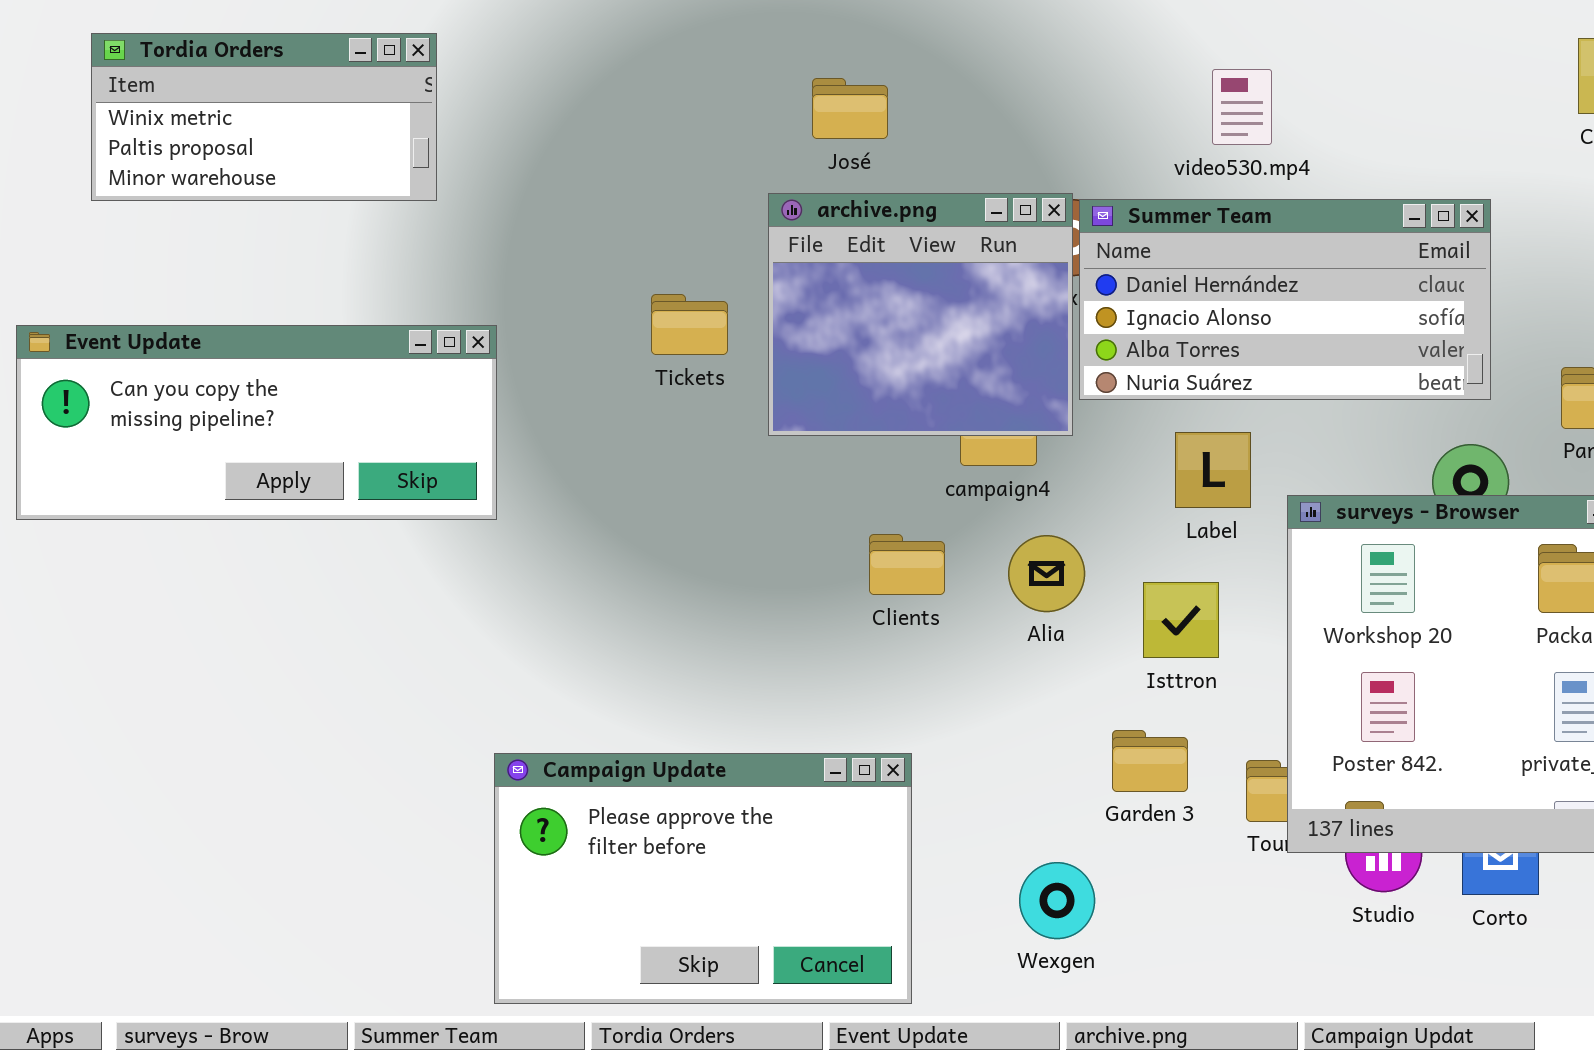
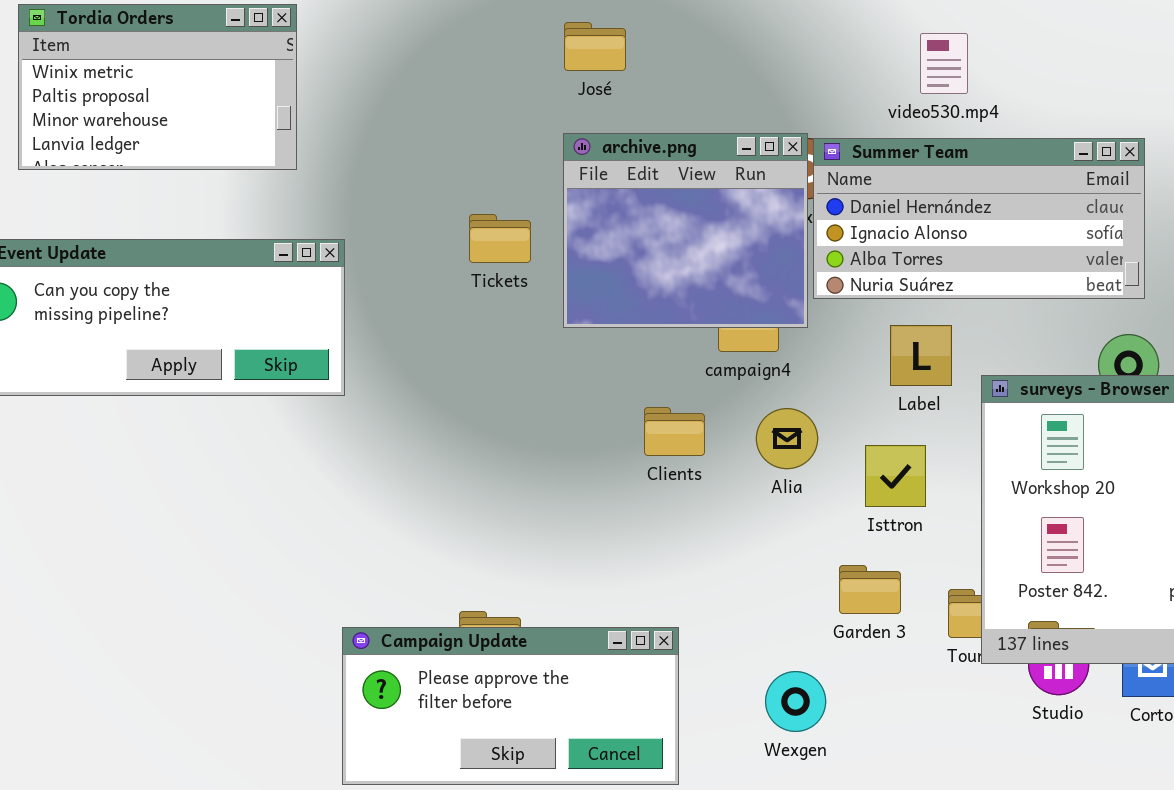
Tordia Orders: [91,33,437,201] -> [18,4,297,170], resized
José: [812,78,888,139] -> [564,22,626,71], moved
Campaign Update: [494,753,912,1004] -> [342,627,679,785], resized

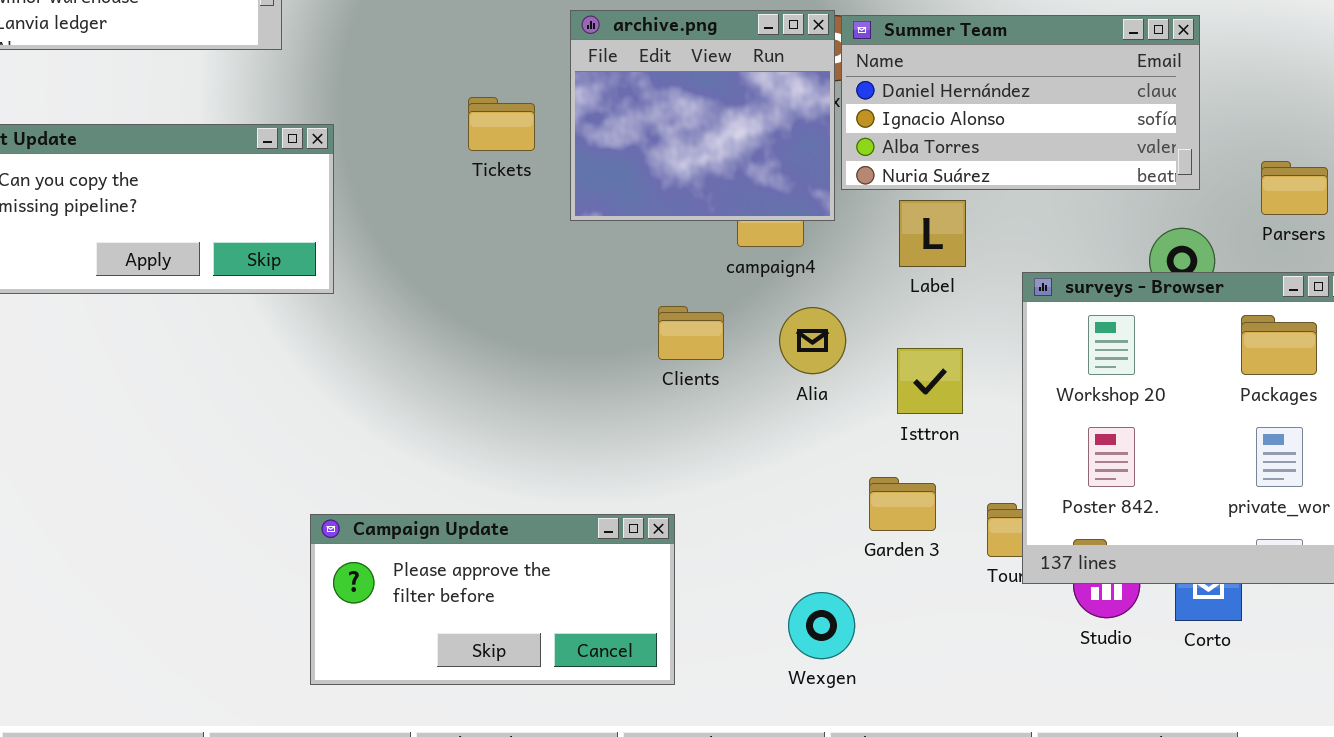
Label: [890,325,952,386] -> [899,200,966,267], moved
Campaign Update: [342,627,679,785] -> [310,514,675,685], moved

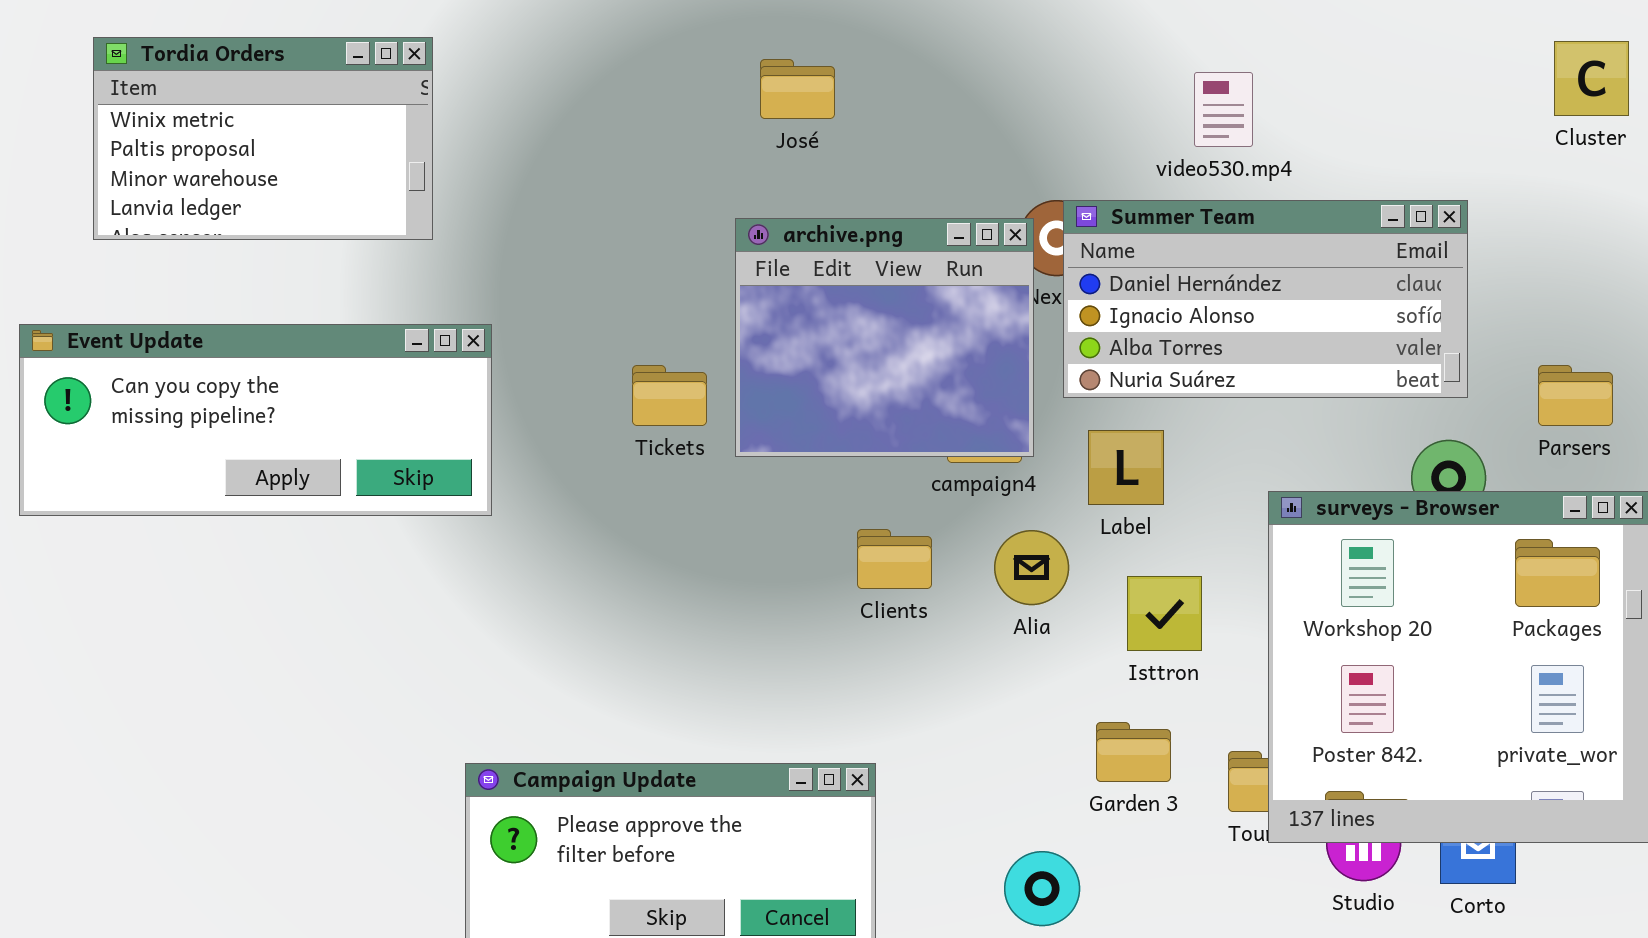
archive.png: [570,10,835,221] -> [735,218,1034,457], moved
Tickets: [468,97,535,151] -> [632,365,707,426], moved
Label: [899,200,966,267] -> [1088,430,1164,505], moved

